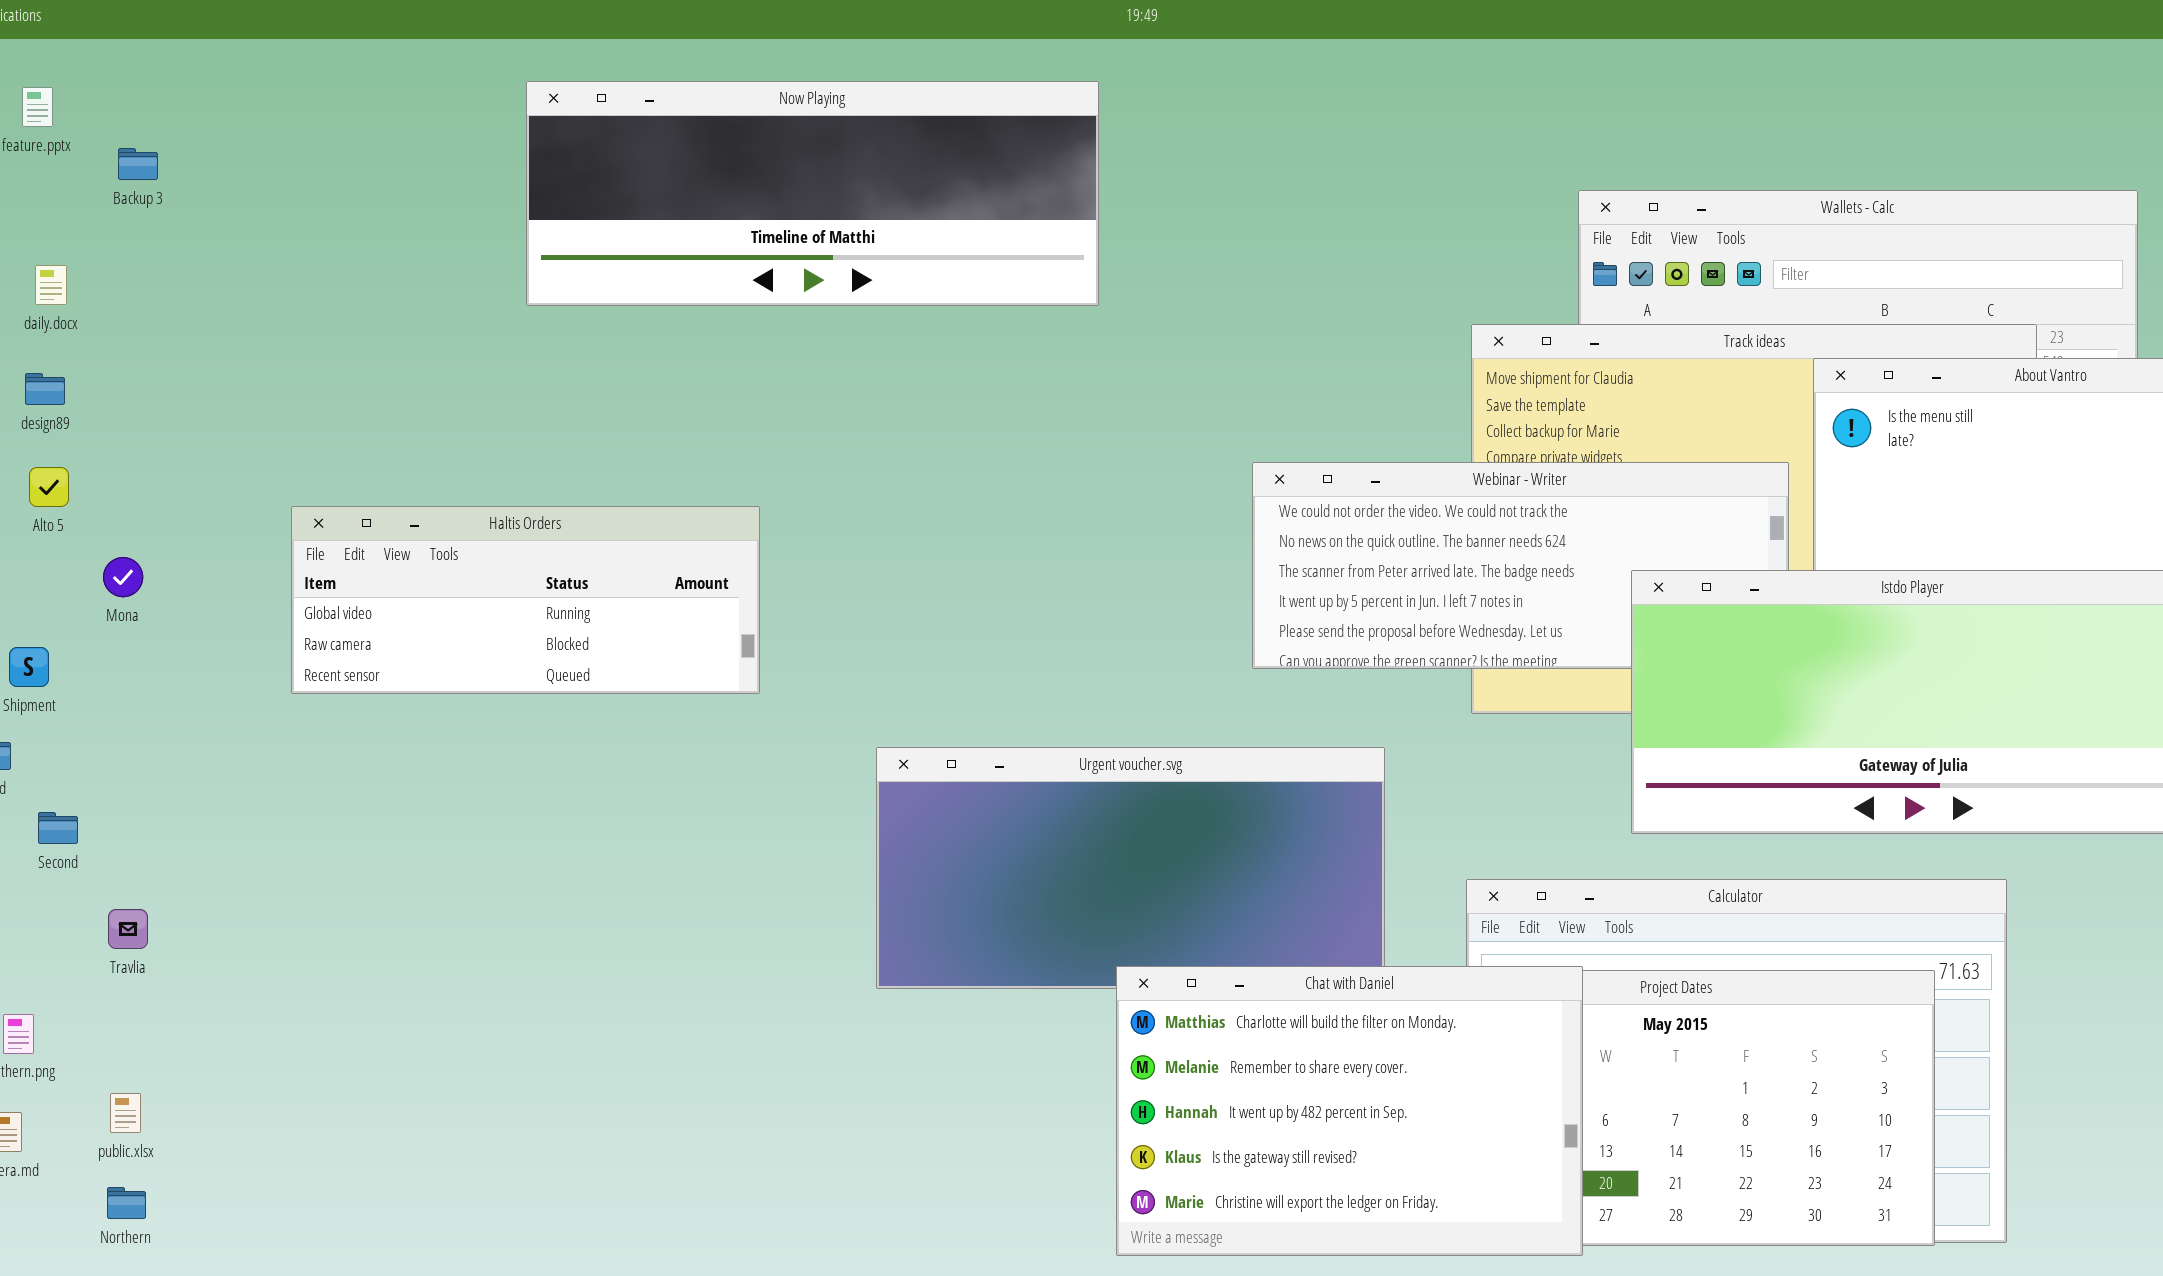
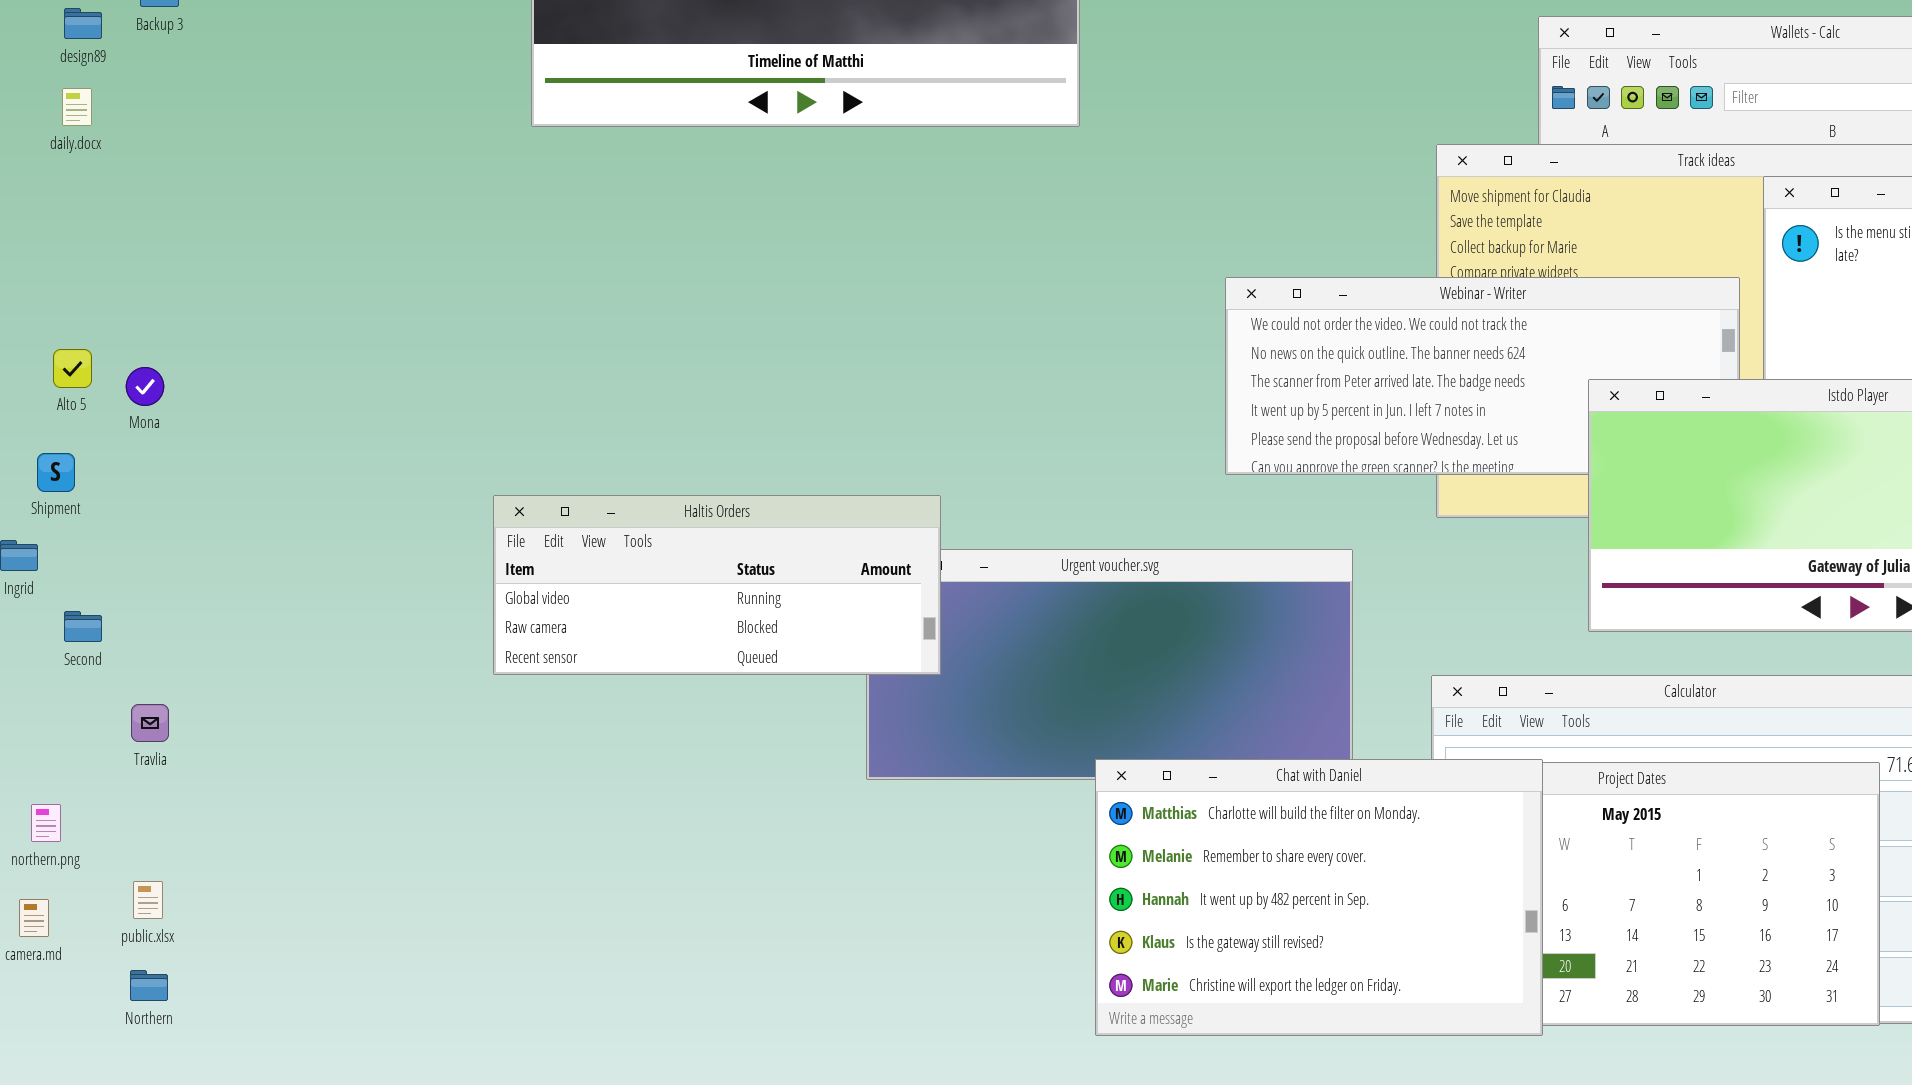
design89: [25,373,65,405] -> [64,8,102,39], moved
Alto 5: [29,467,69,507] -> [53,349,92,388], moved
Haltis Orders: [291,506,760,694] -> [493,495,941,675], moved

